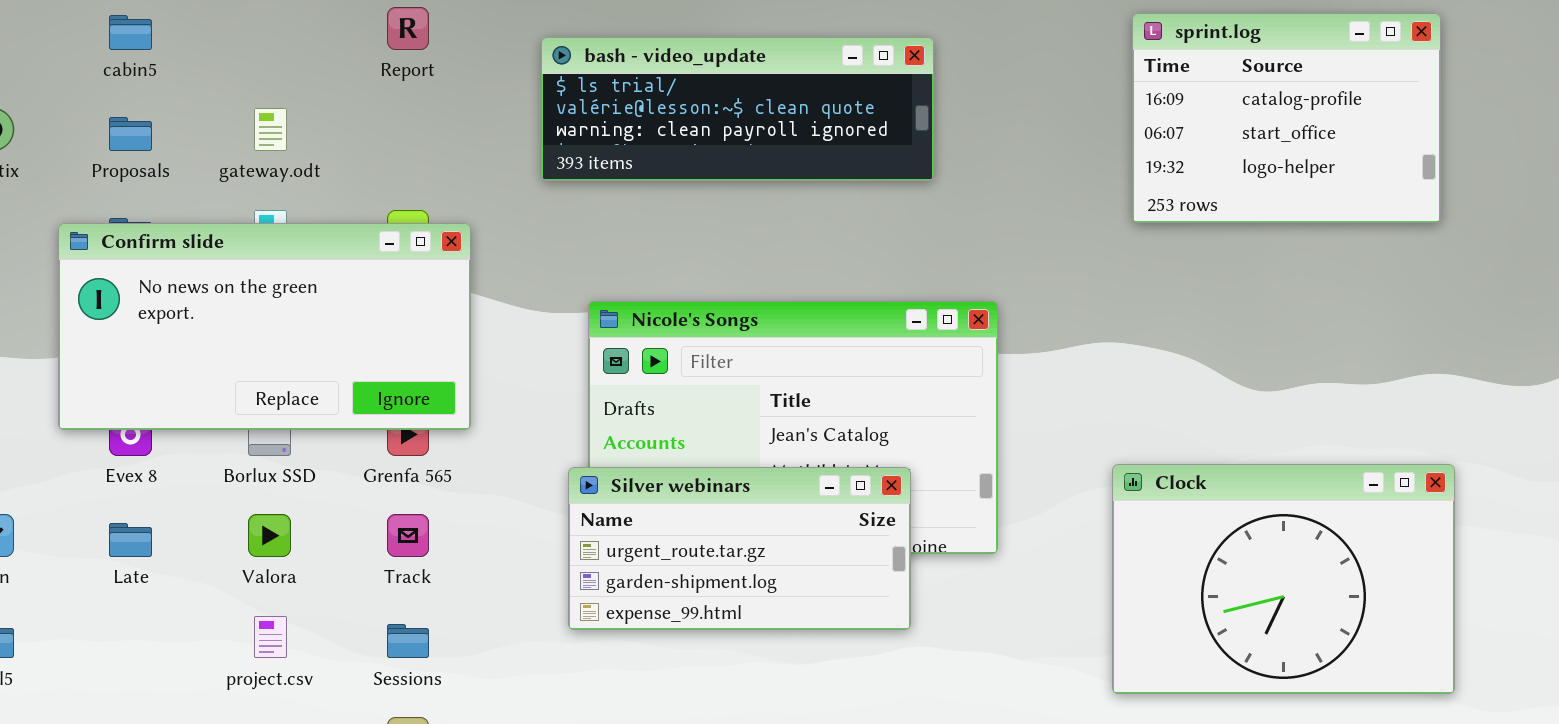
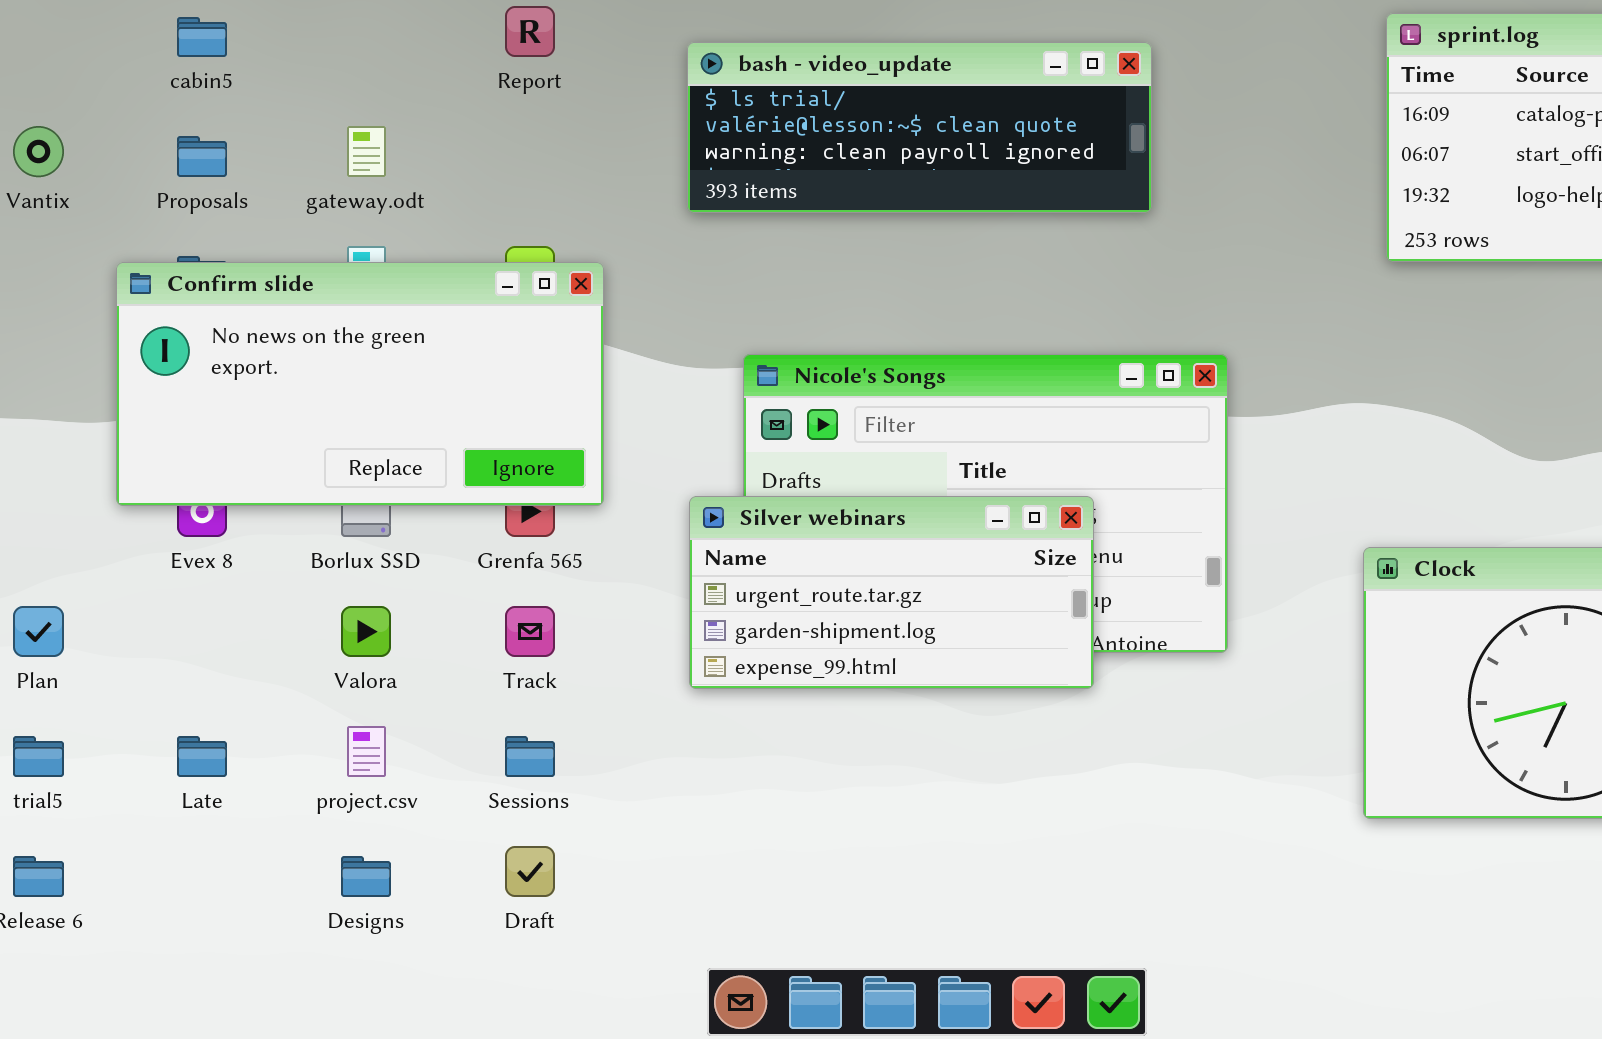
Silver webinars: [568,467,911,630] -> [689,496,1094,689], moved
Late: [109,523,152,557] -> [177,736,227,777], moved

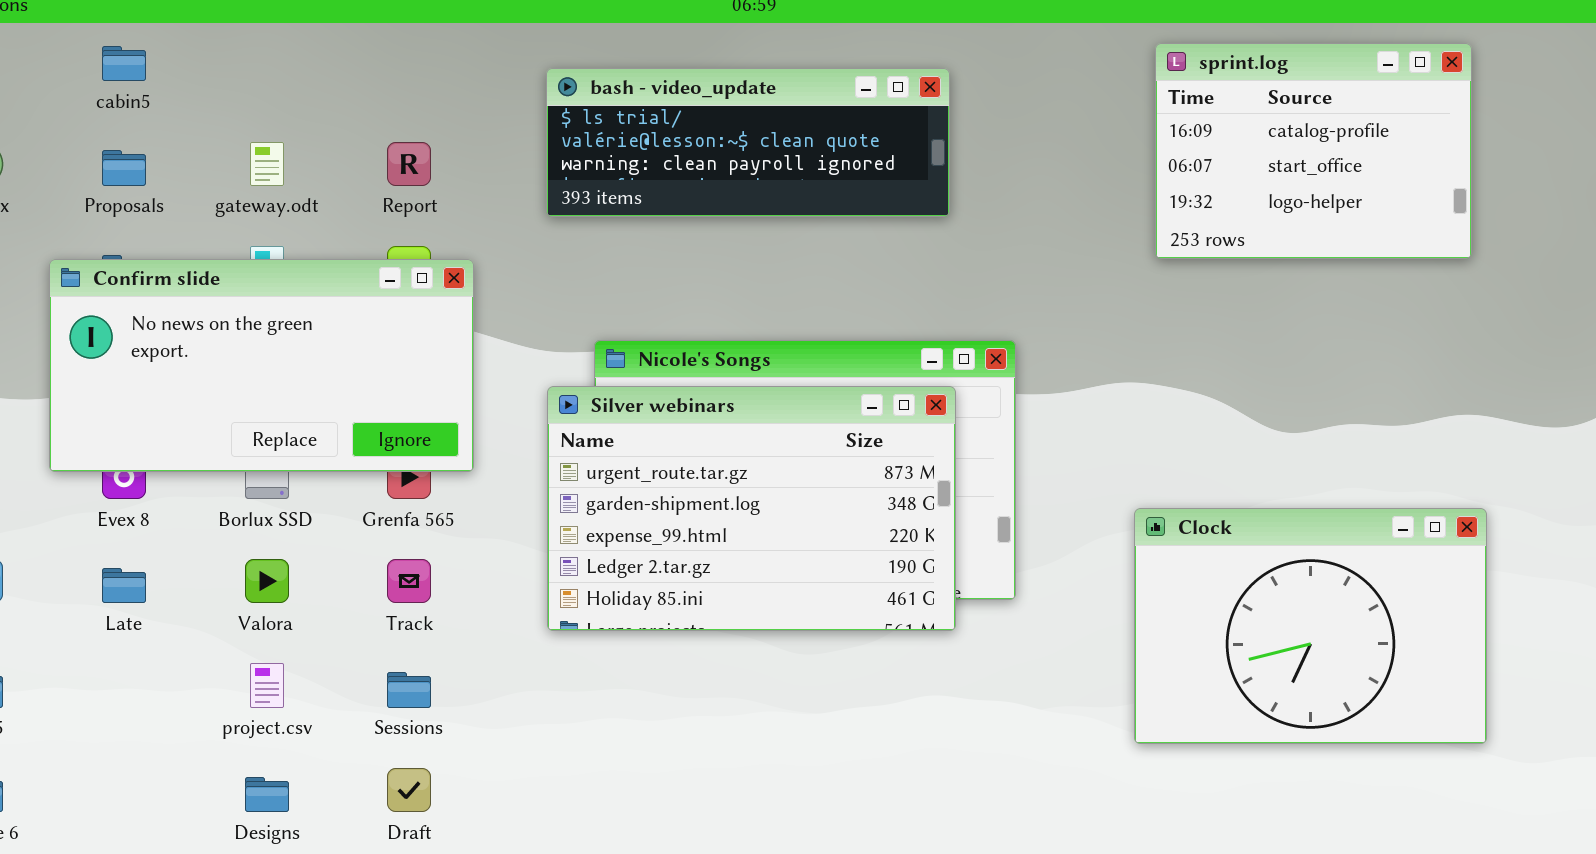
Report: [505,6,555,57] -> [387,142,431,186], moved
Silver webinars: [689,496,1094,689] -> [547,386,956,631], resized
Late: [177,736,227,777] -> [102,568,146,603], moved

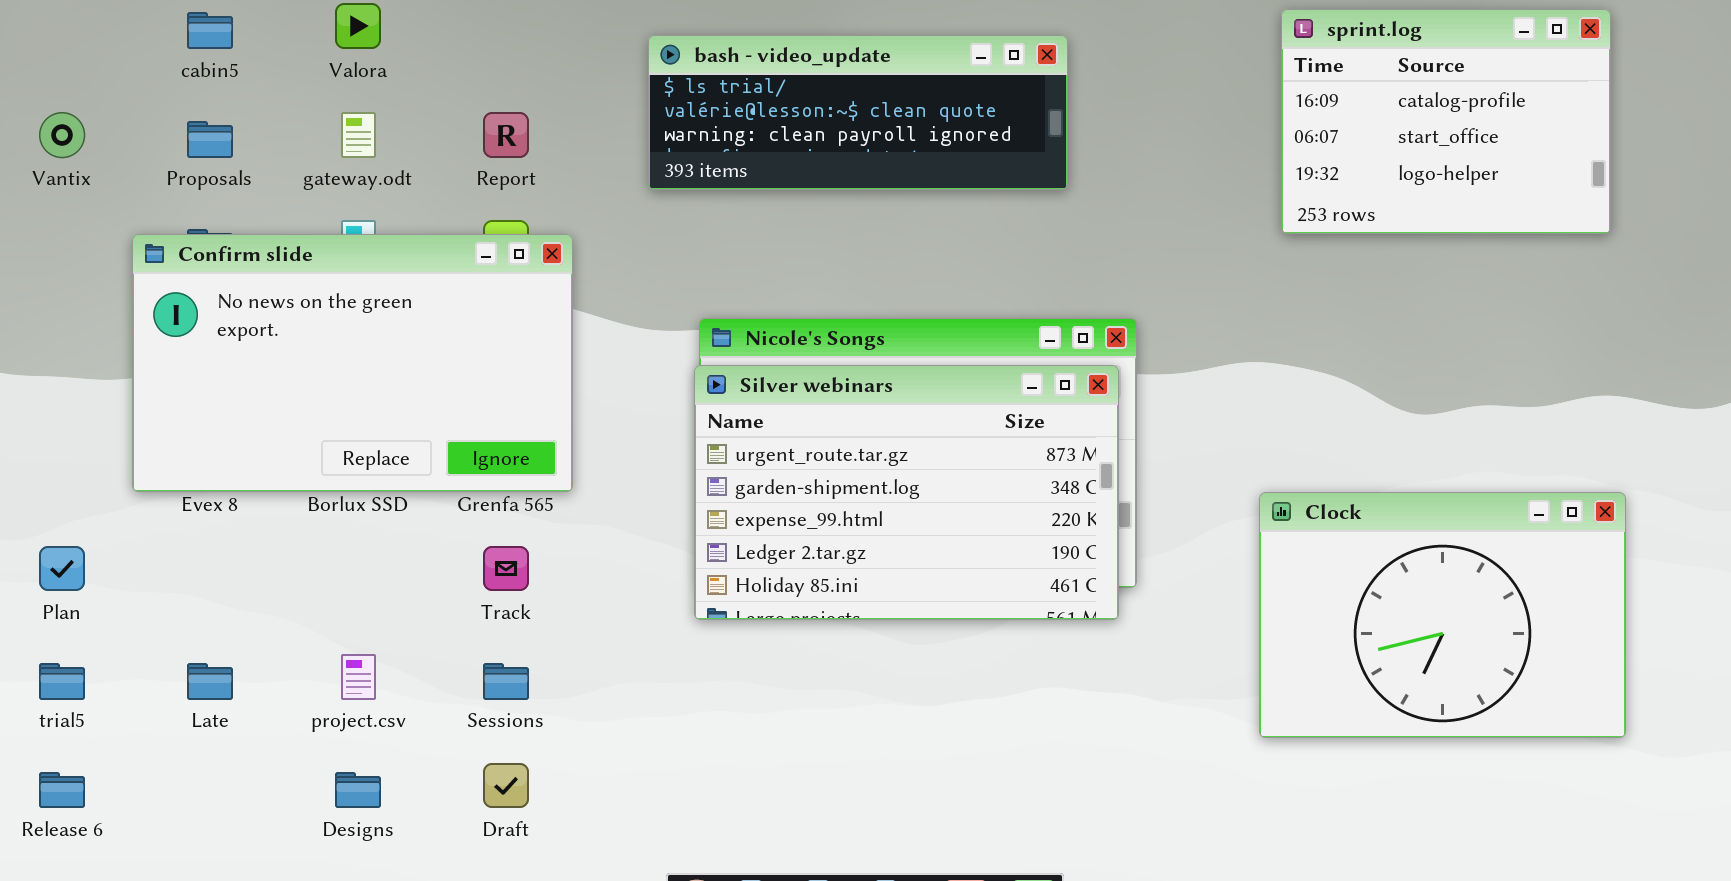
Confirm slide: [49,259,474,472] -> [132,234,573,492], resized
Silver webinars: [547,386,956,631] -> [694,365,1119,620], moved
Valora: [245,559,289,603] -> [335,3,381,49], moved
Late: [102,568,146,603] -> [187,663,233,700], moved

